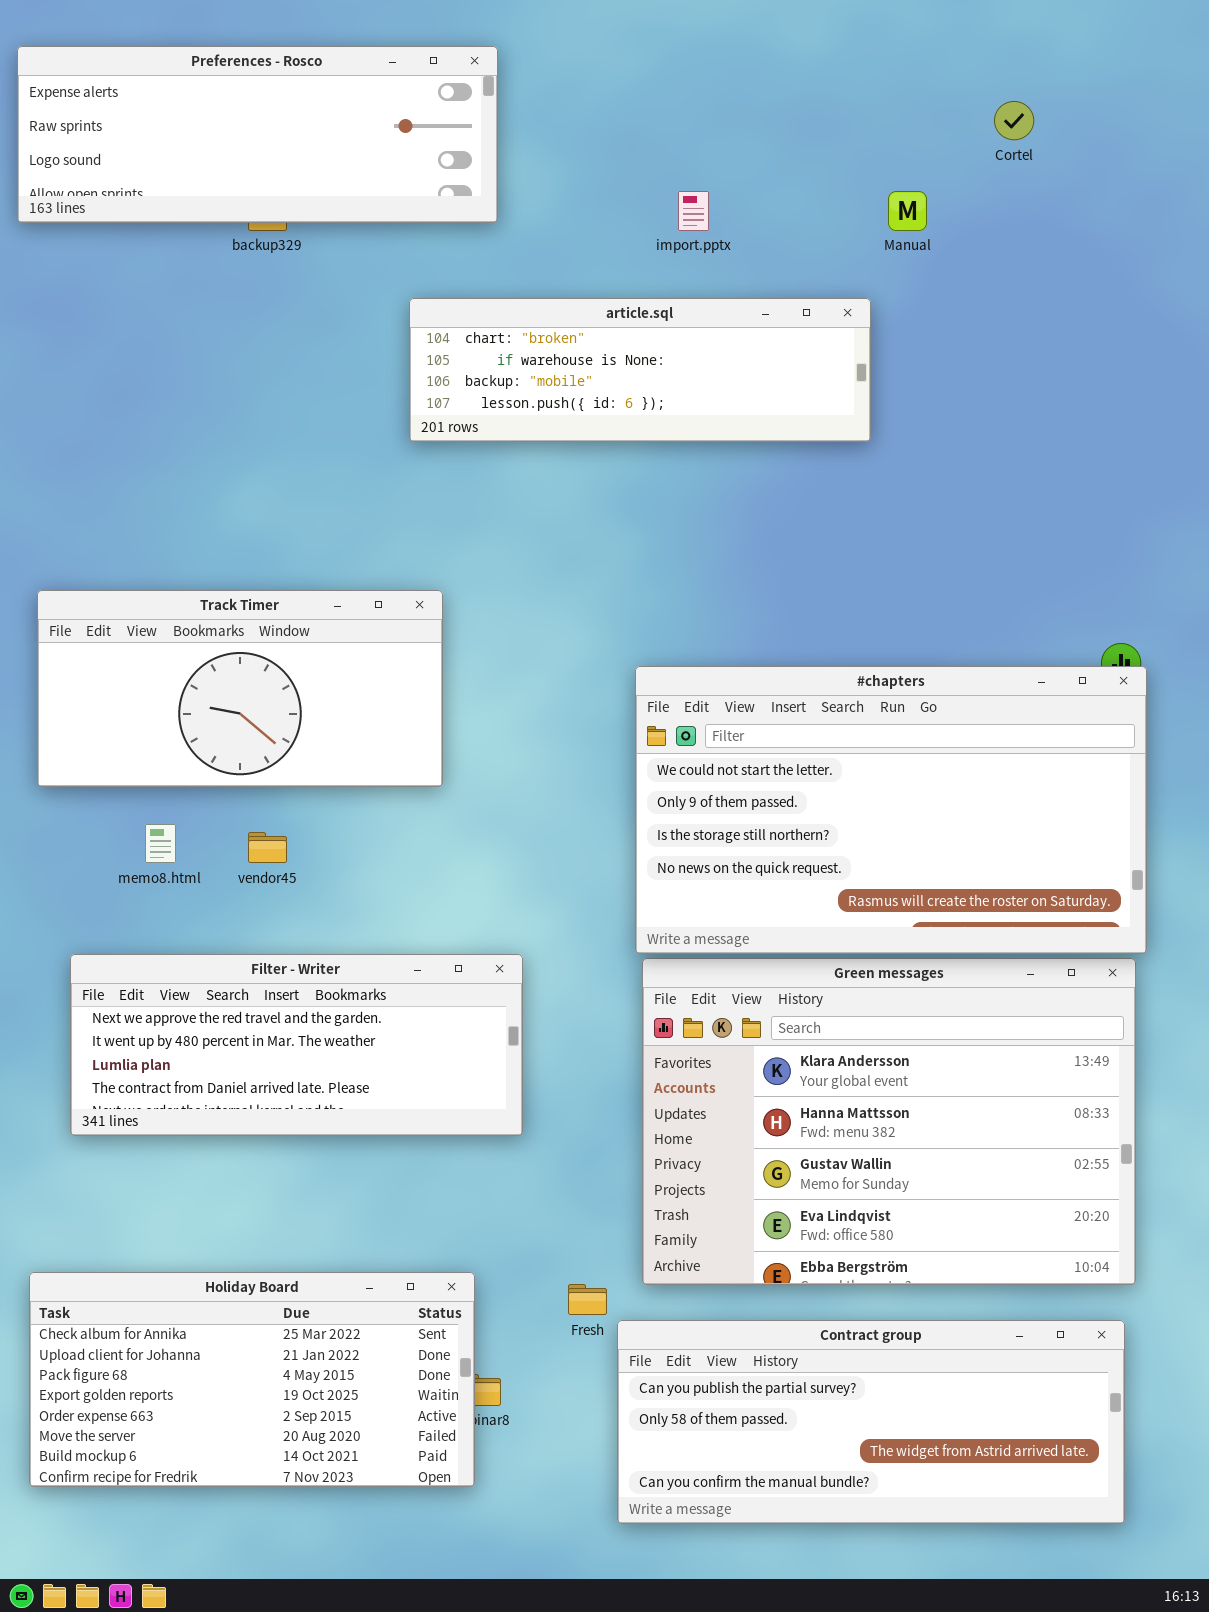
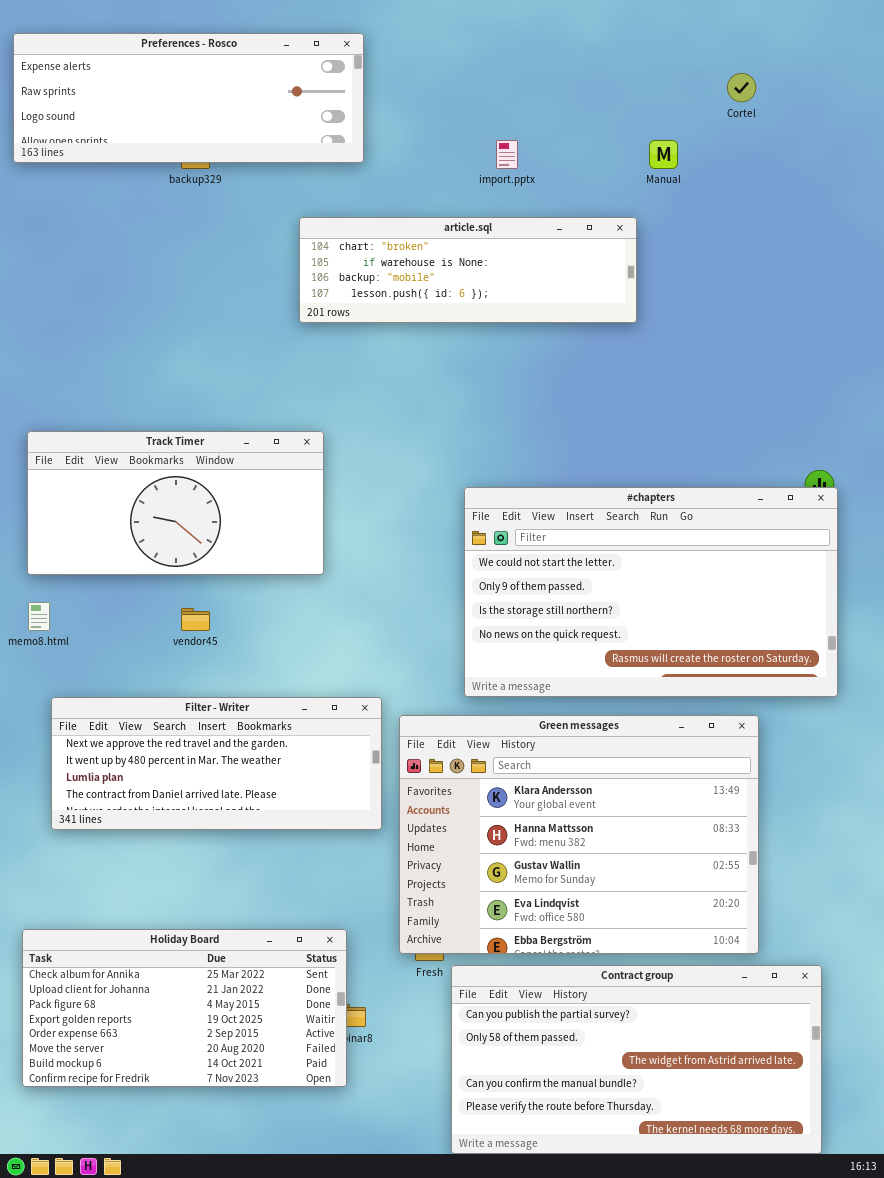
memo8.html: [145,824,176,863] -> [28,602,50,631], moved
Green messages: [642,958,1136,1285] -> [399,715,759,954], moved
Contract group: [617,1320,1125,1524] -> [451,965,822,1154], resized

